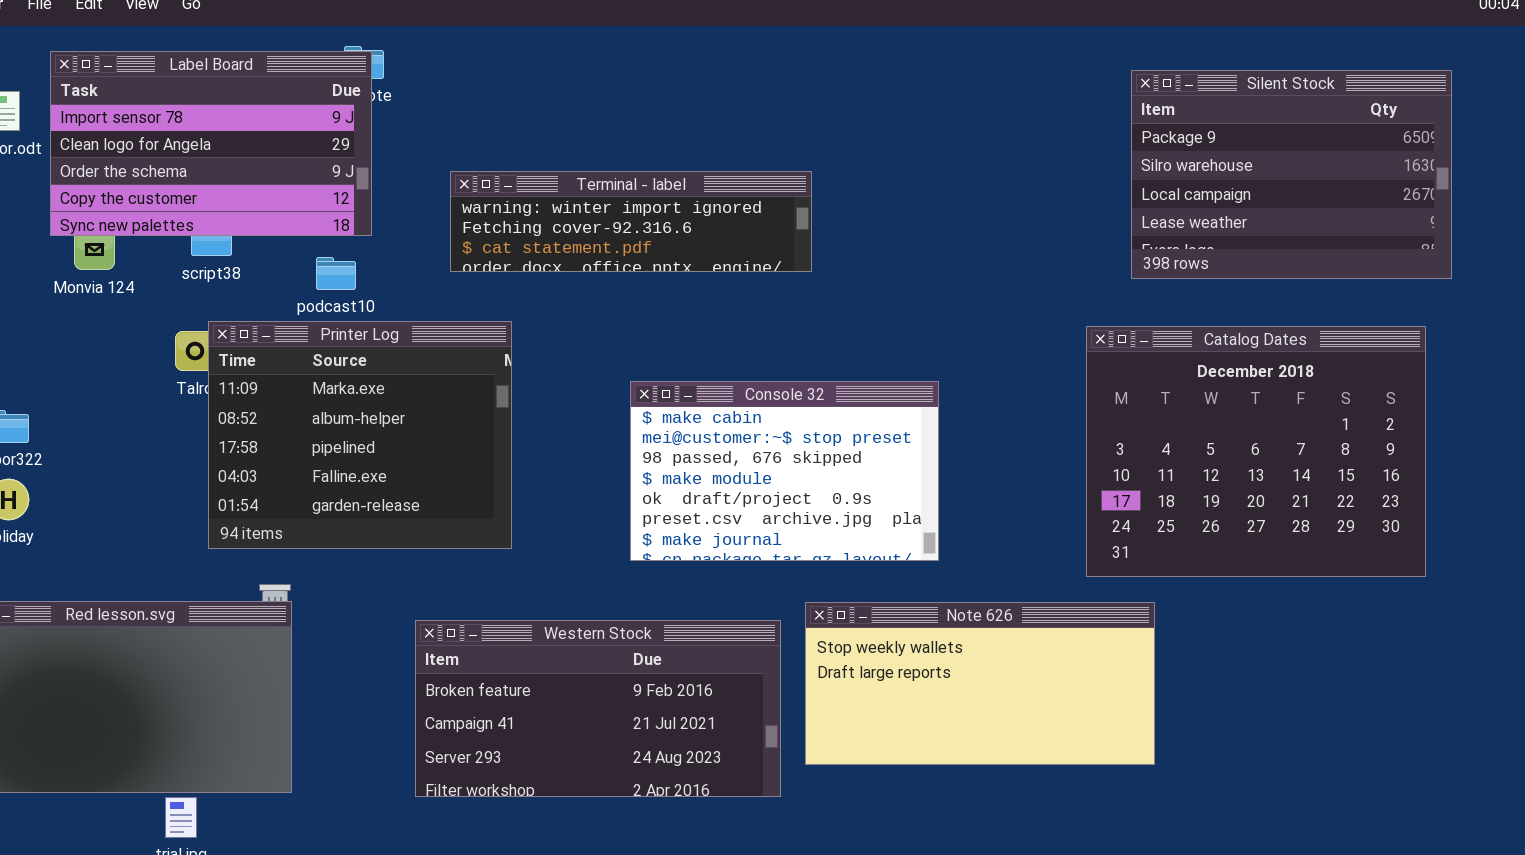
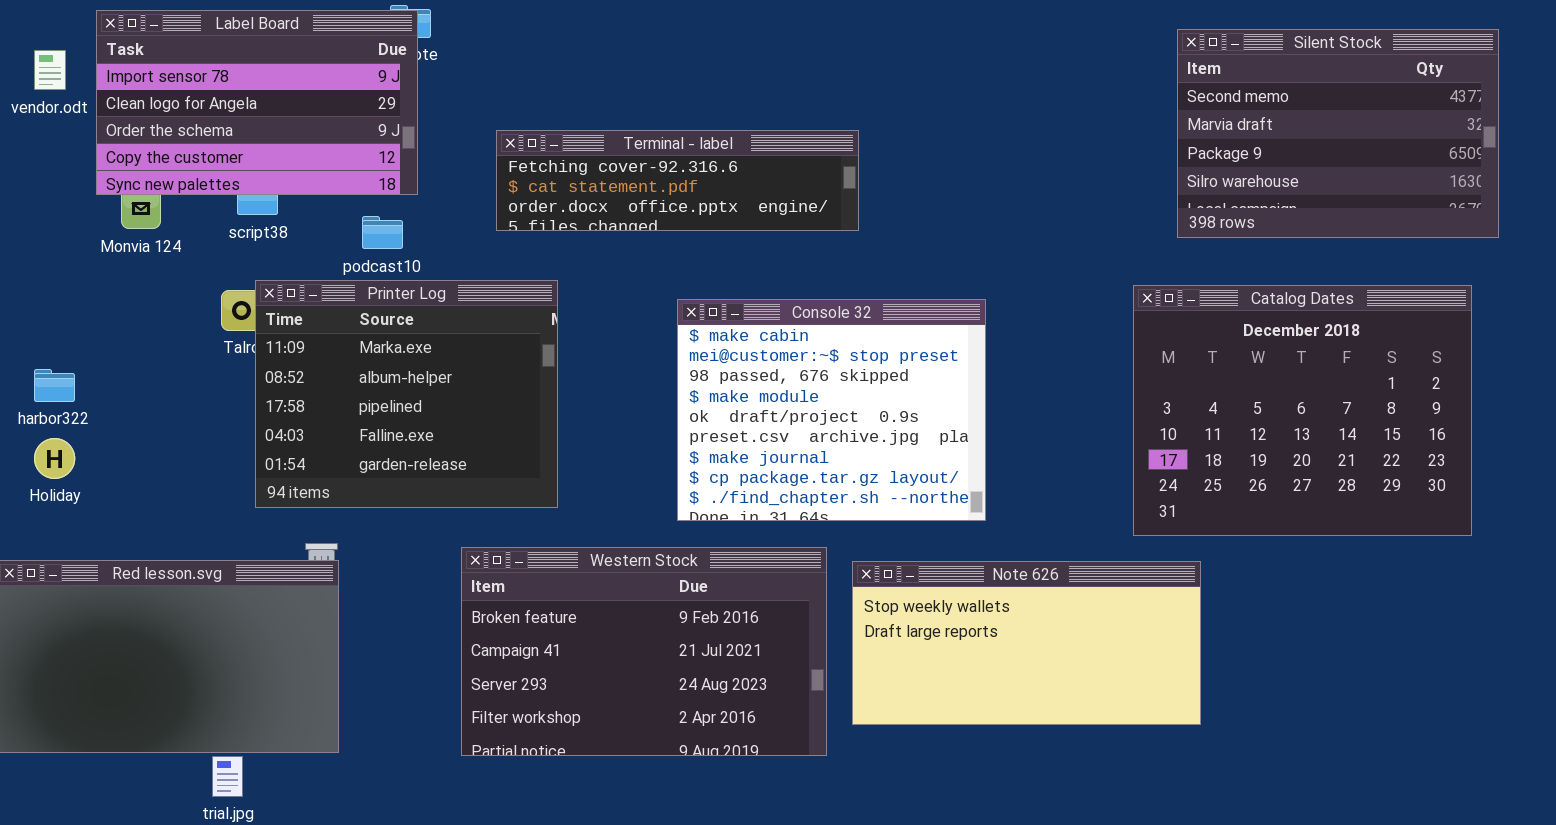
Silent Stock: [1131,70,1452,279] -> [1177,29,1499,238], scrolled up 2 rows
Terminal - label: [450,171,812,272] -> [496,130,859,231], scrolled down 1 row
Console 32: [630,381,939,561] -> [677,299,986,521], resized
Western Stock: [415,620,781,797] -> [461,547,827,756], resized

